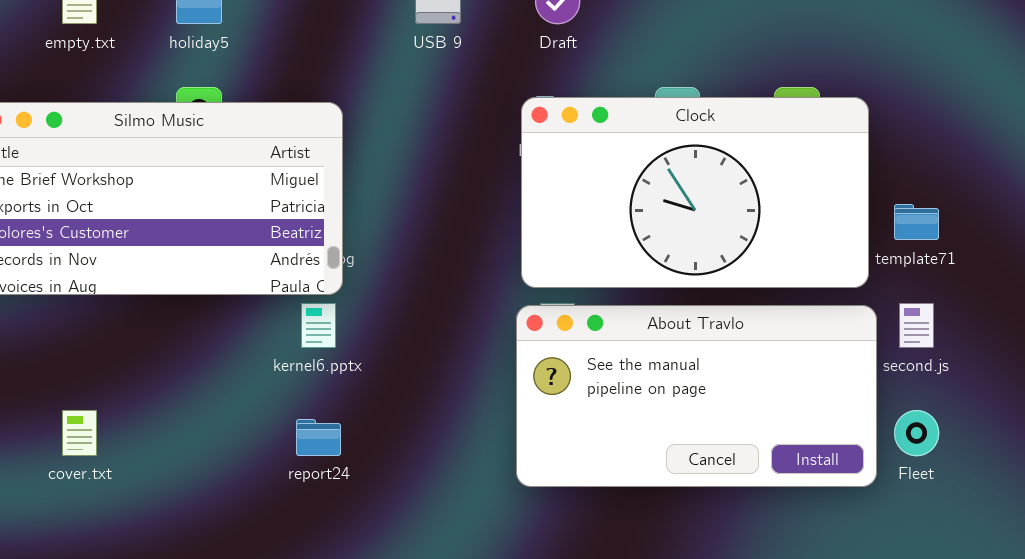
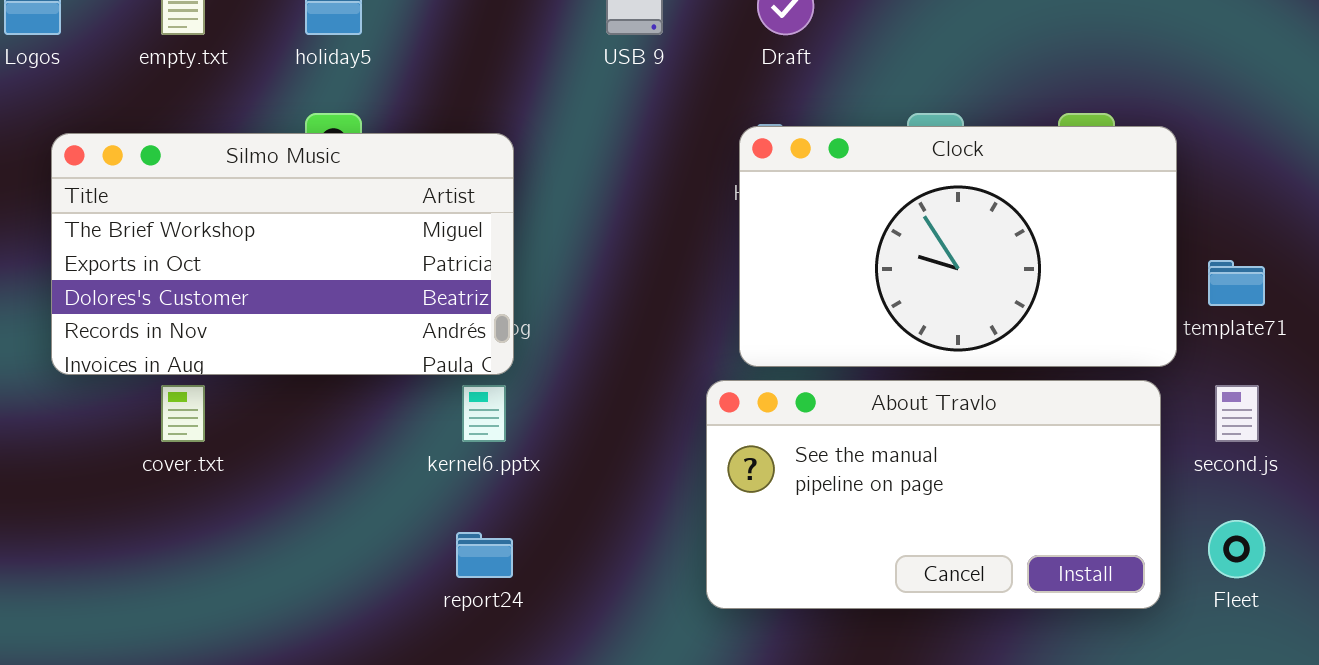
About Travlo: [516,305,877,487] -> [706,380,1161,609], moved
cover.txt: [62,410,97,456] -> [161,385,205,442], moved

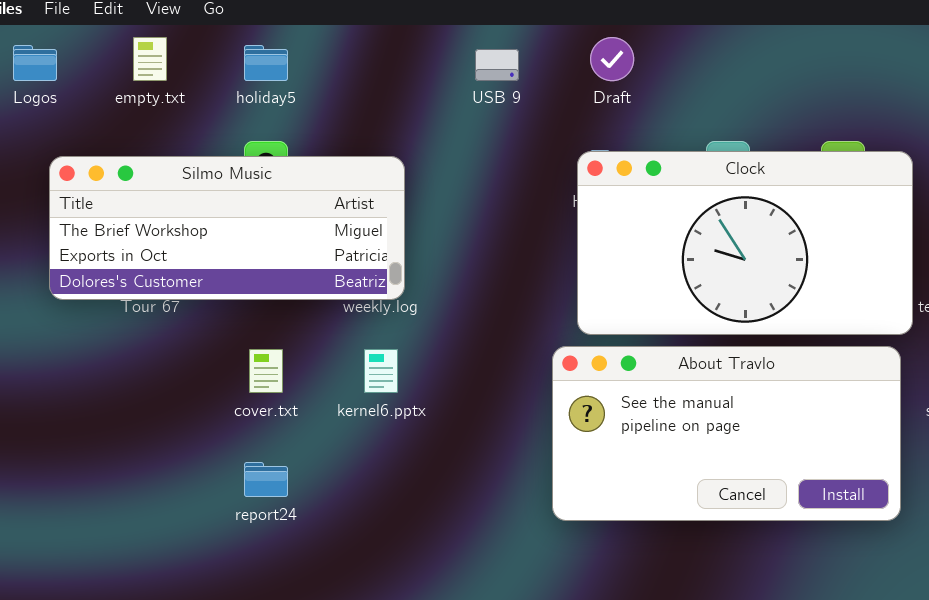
Silmo Music: [51,133,514,375] -> [49,156,405,300], resized
cover.txt: [161,385,205,442] -> [249,349,283,393], moved
report24: [456,532,513,578] -> [244,462,288,497], moved

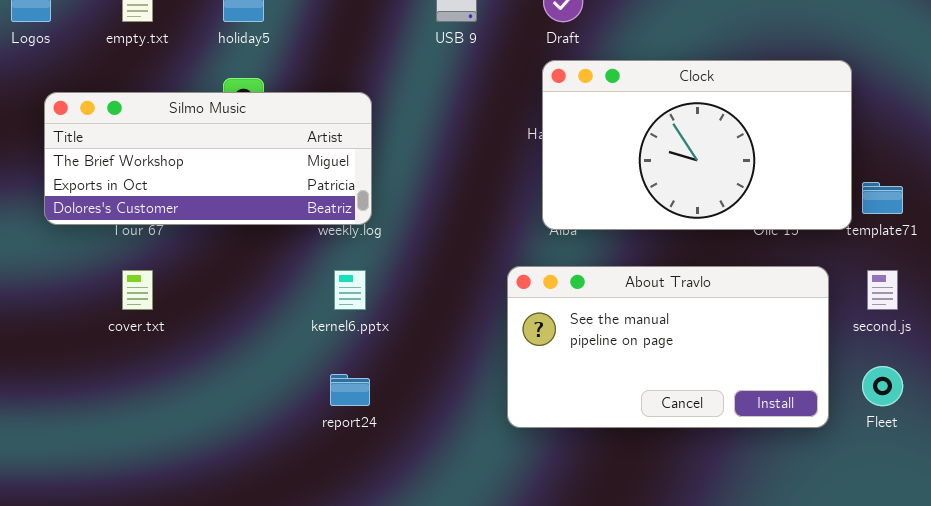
Clock: [577,151,913,335] -> [542,60,852,230], moved
cover.txt: [249,349,283,393] -> [122,270,153,310], moved
report24: [244,462,288,497] -> [330,374,370,406], moved

